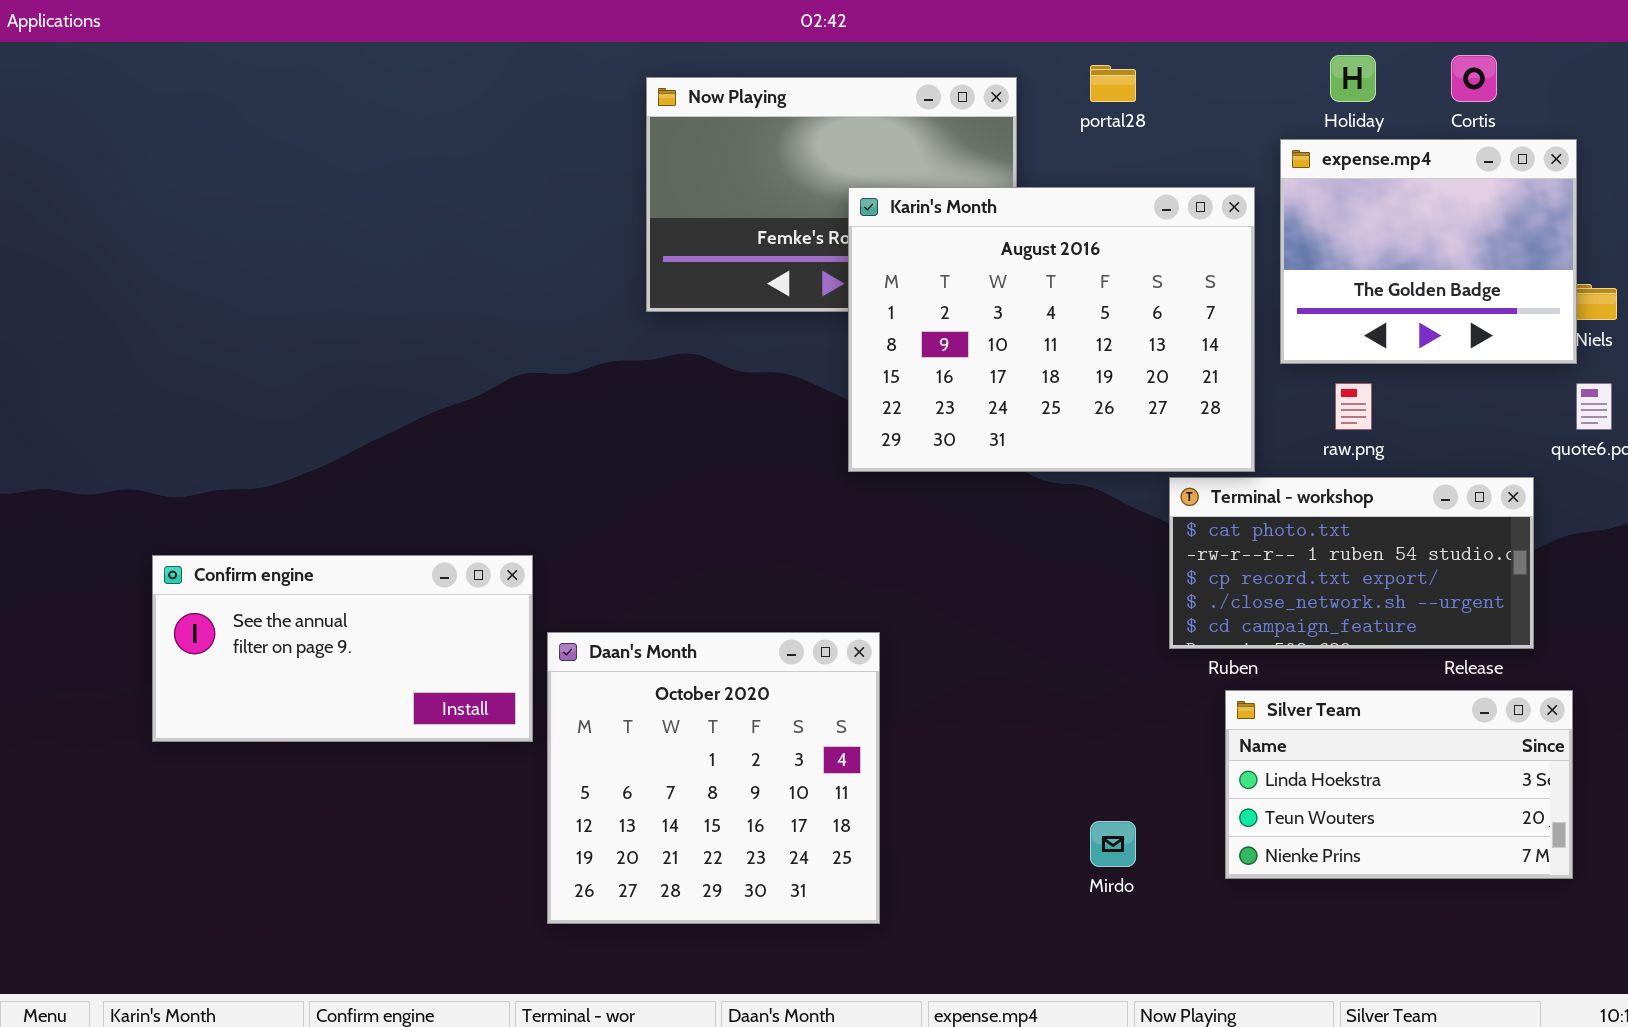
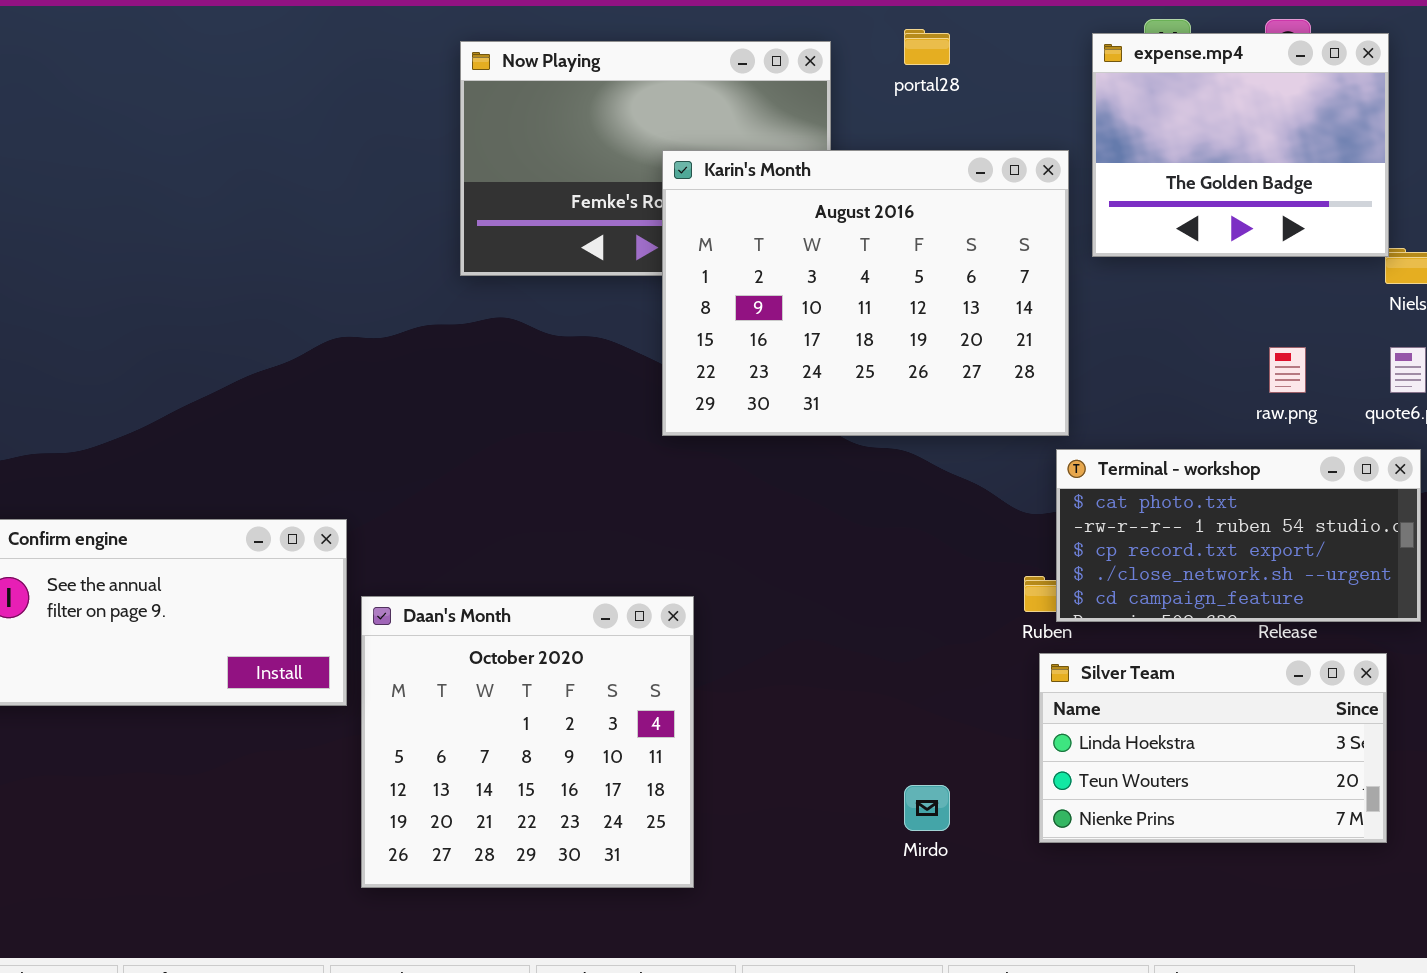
expense.mp4: [1280,139,1577,364] -> [1092,33,1389,257], moved
raw.png: [1335,383,1372,430] -> [1269,347,1306,393], moved
Terminal - workshop: [1169,477,1534,649] -> [1056,449,1421,622], moved

